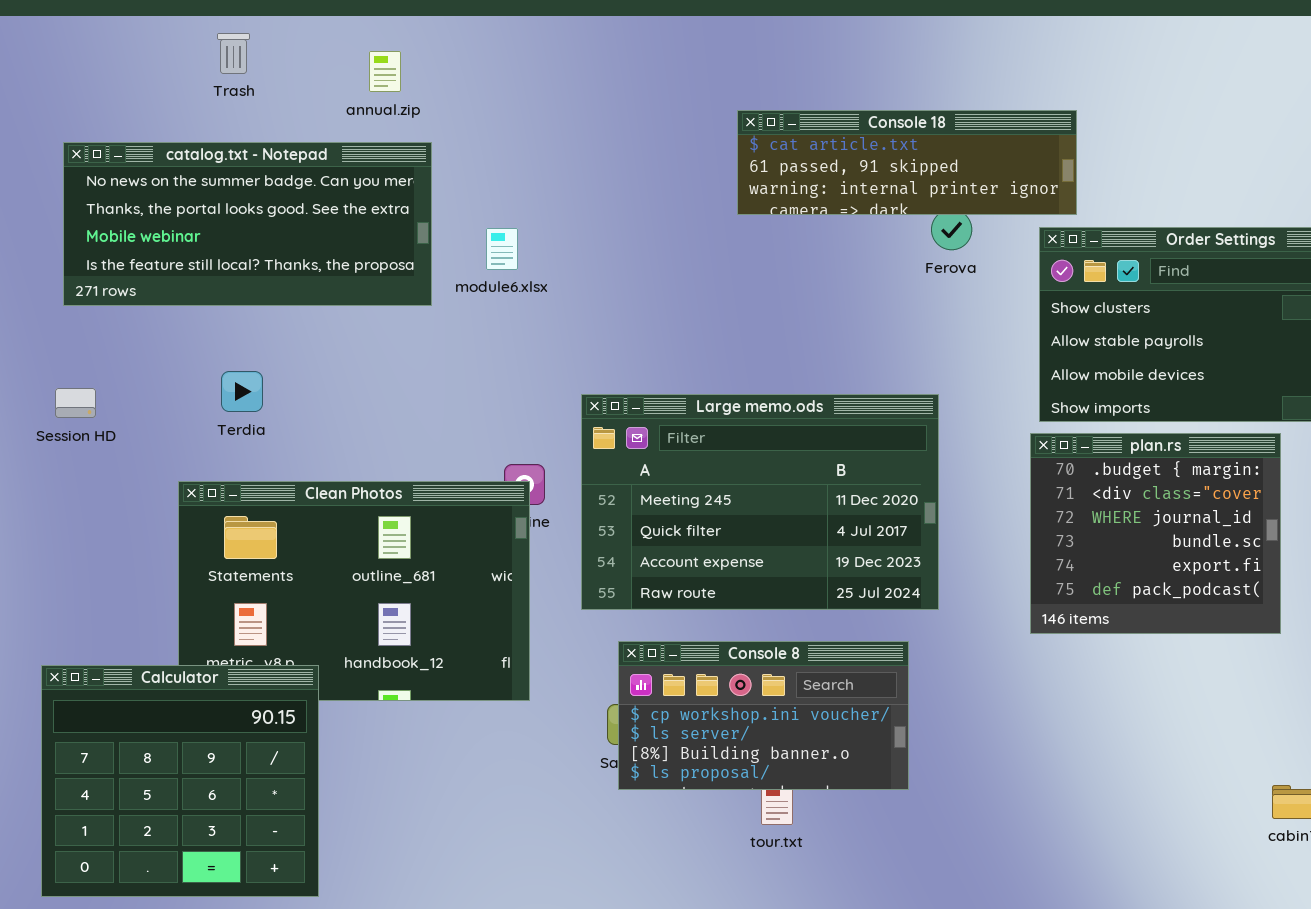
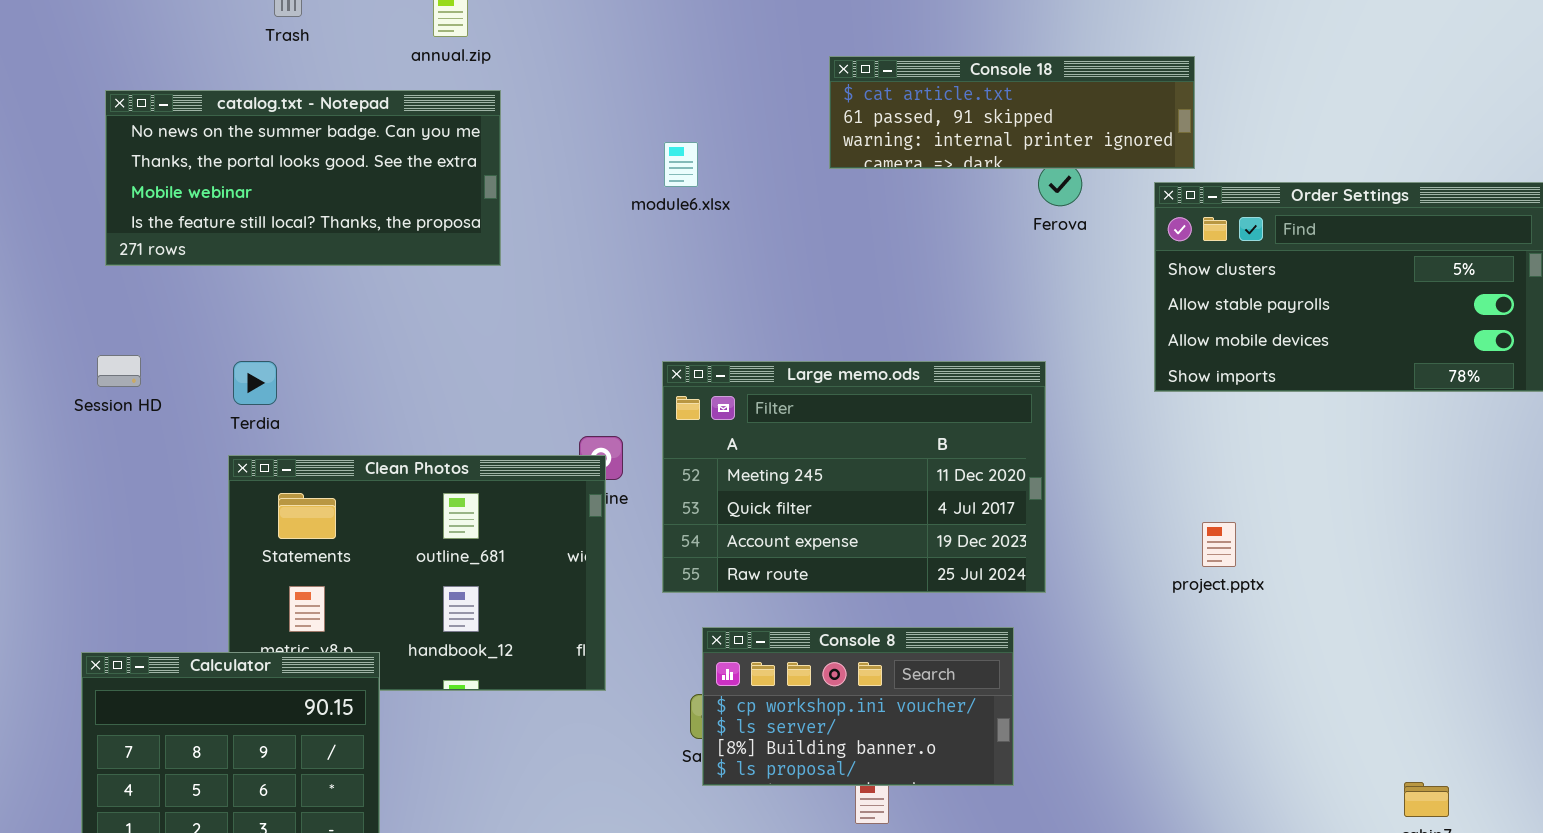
module6.xlsx: [486,228,518,270] -> [664,142,698,187], moved
Terdia: [221,371,263,412] -> [233,361,277,405], moved
plan.rs: [1030,433,1281,634] -> none, closed

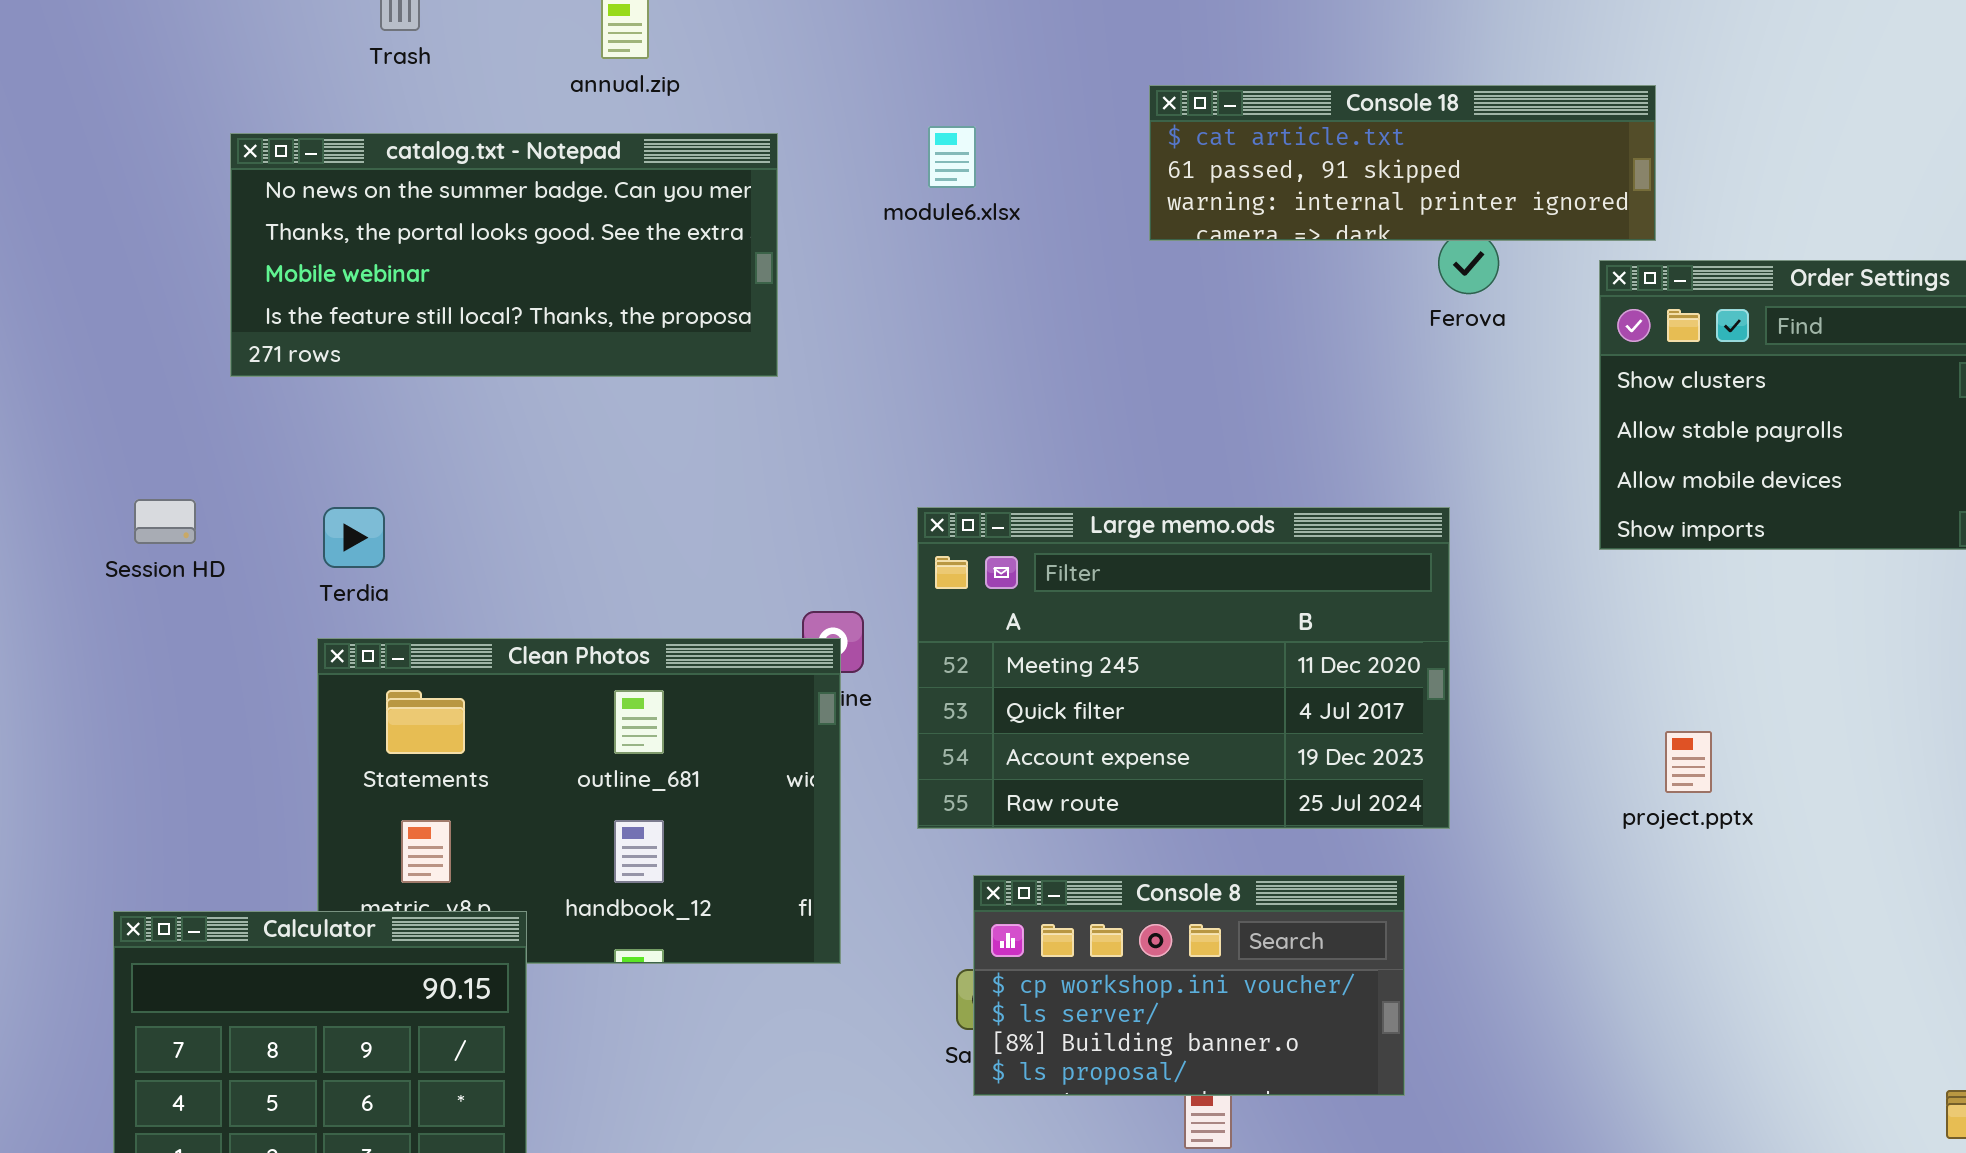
catalog.txt - Notepad: [105,90,501,266] -> [230,133,778,377], moved
module6.xlsx: [664,142,698,187] -> [928,126,976,188], moved

